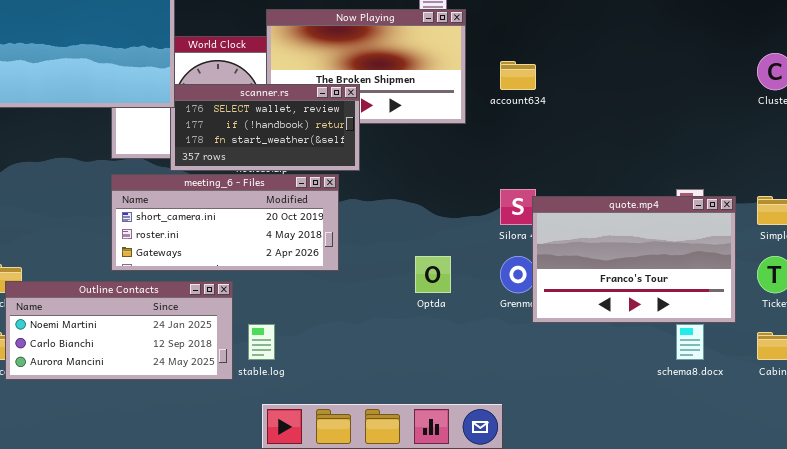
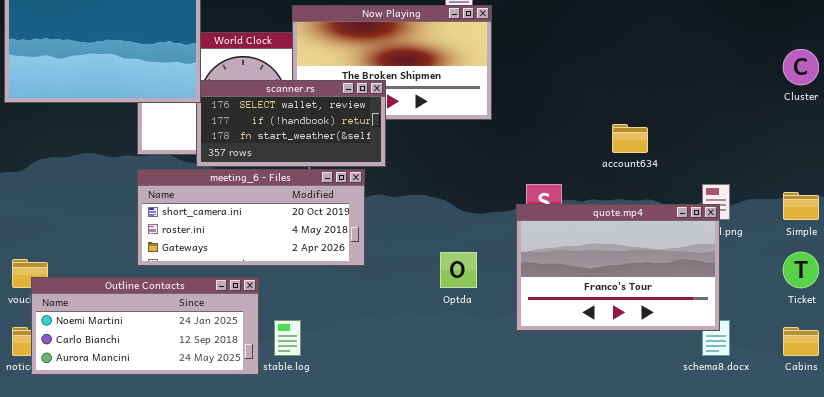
account634: [500,61,536,90] -> [612,124,648,153], moved
quote.mp4: [532,196,736,323] -> [516,204,720,331], moved

